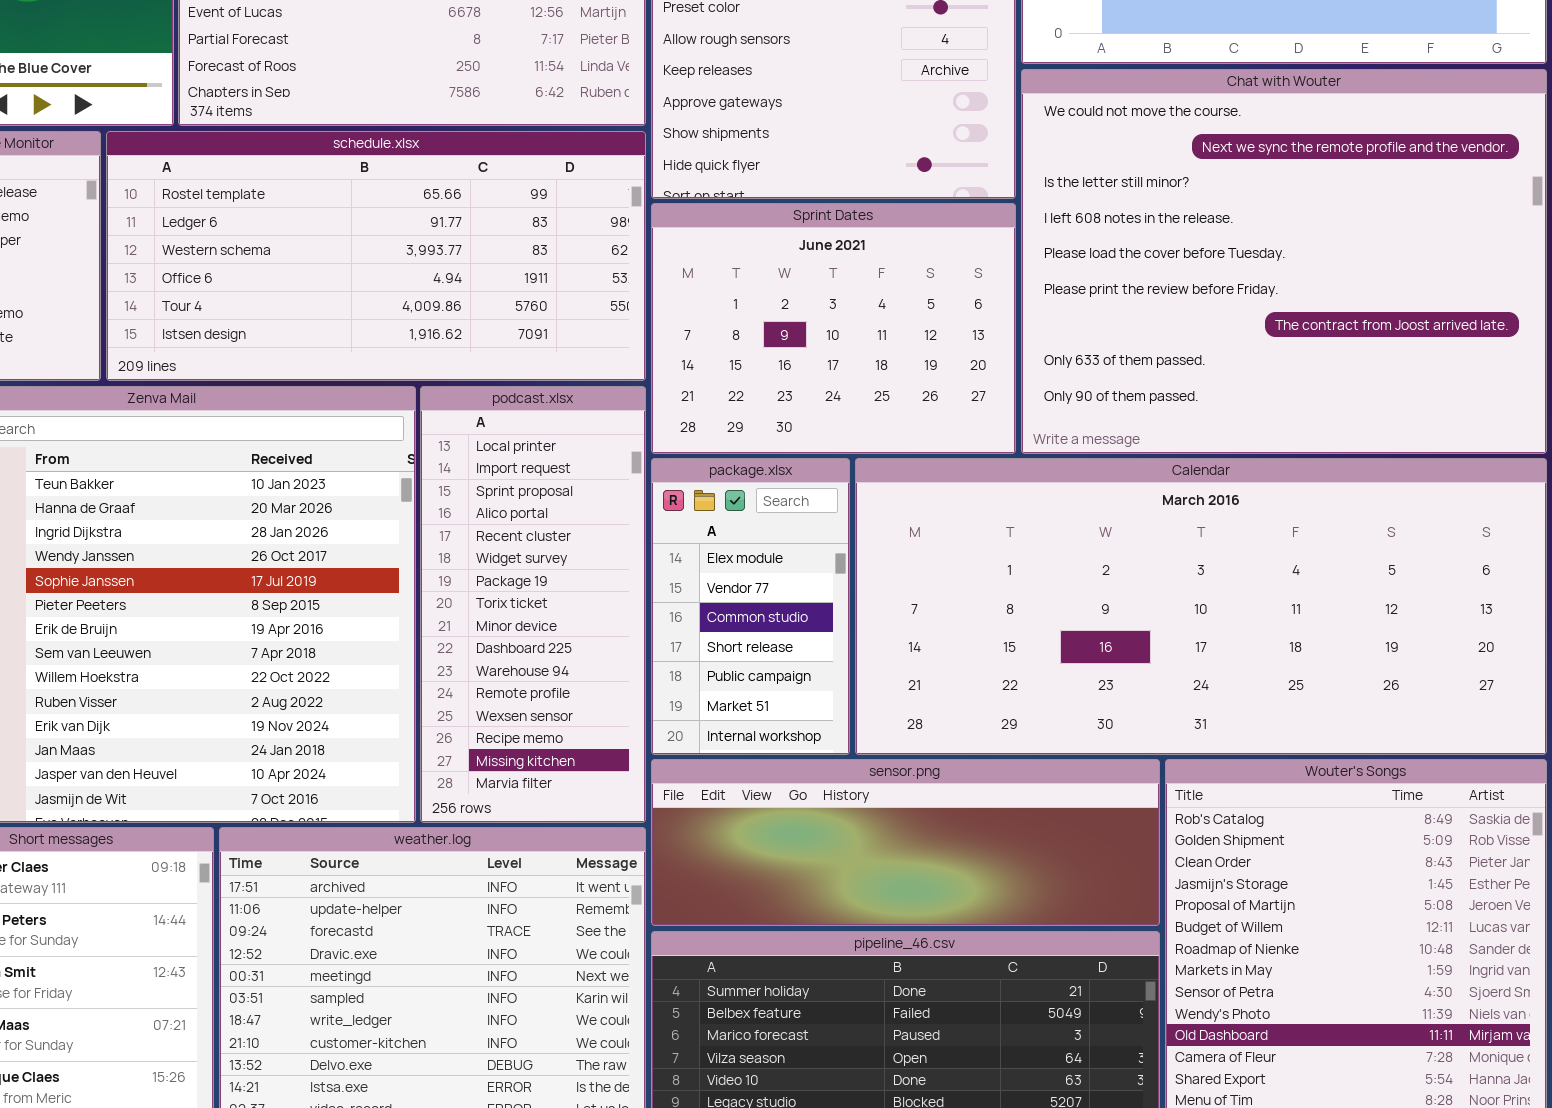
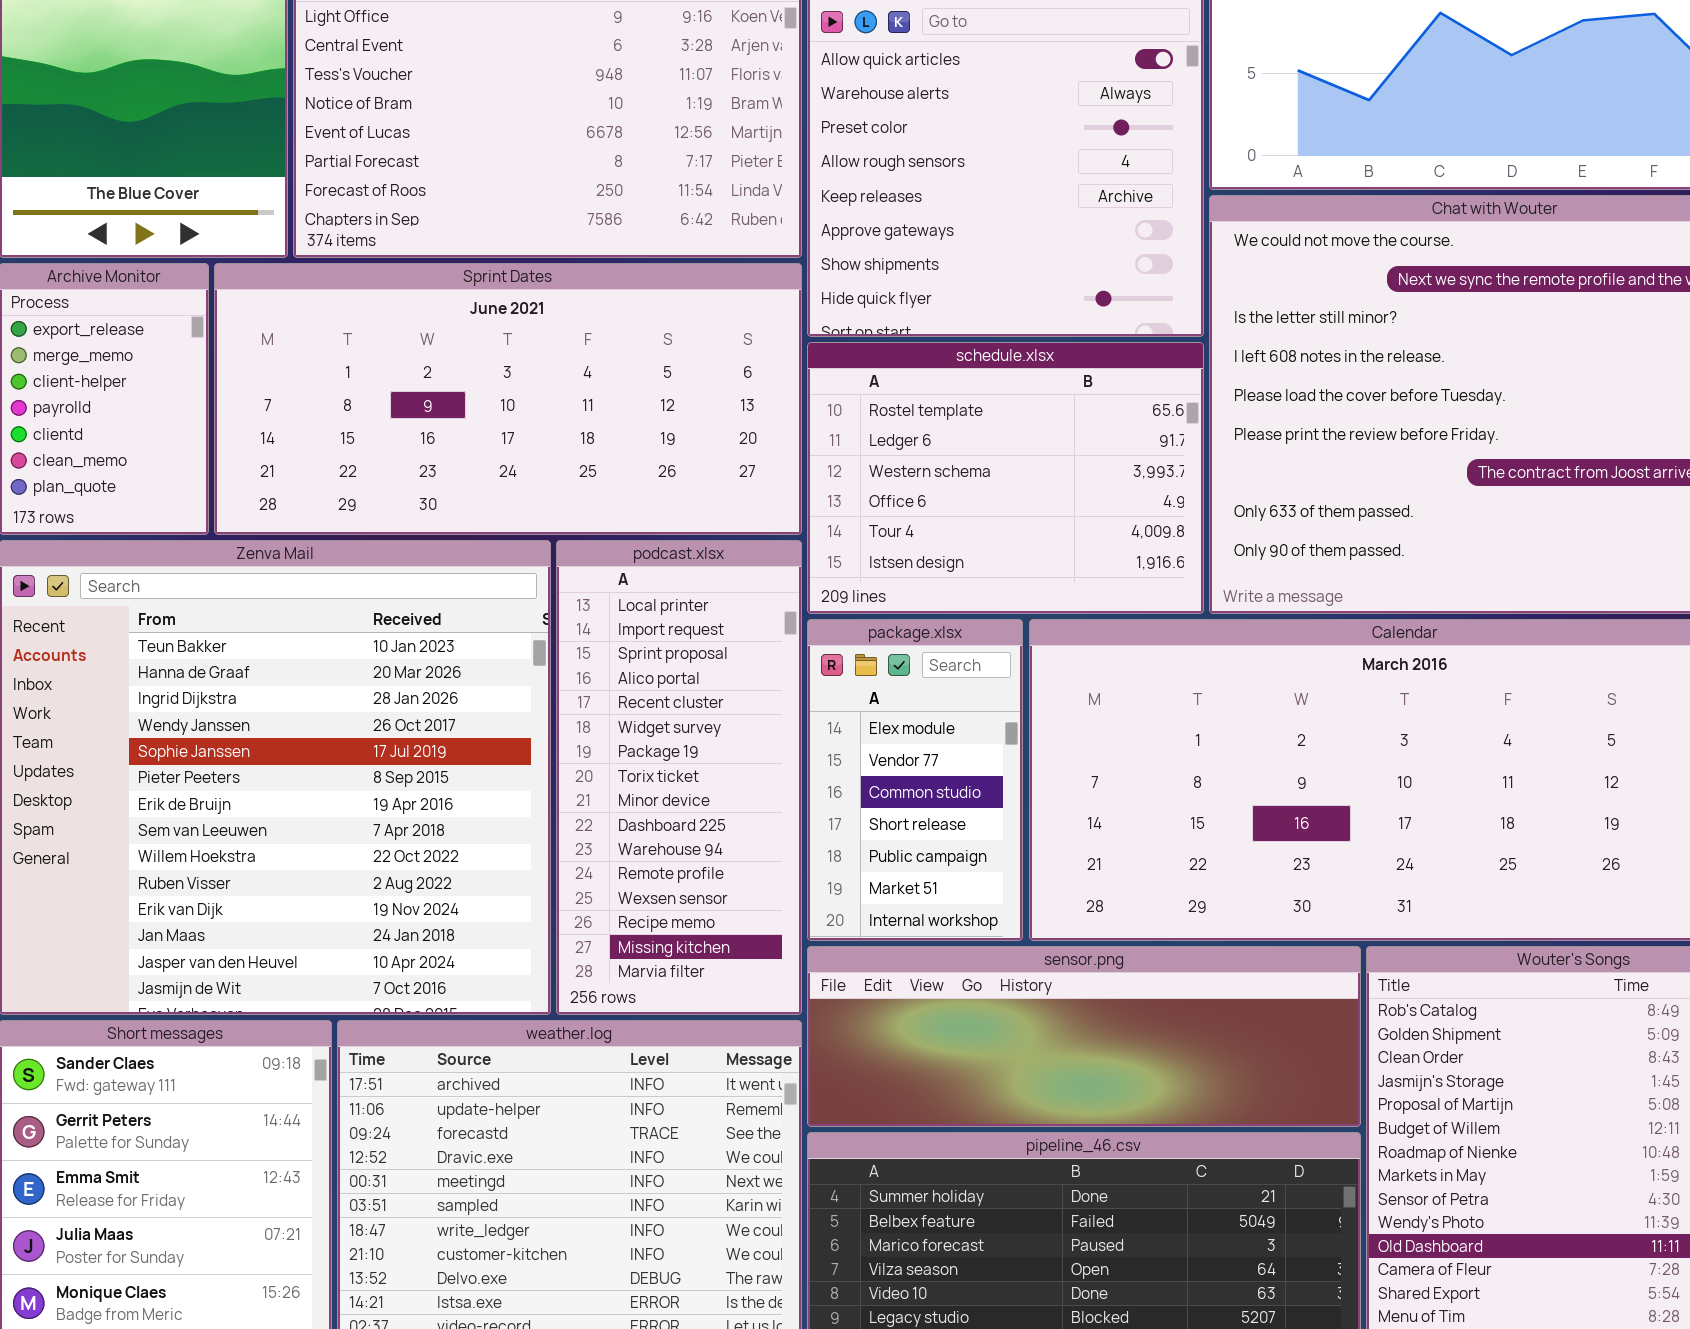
schedule.xlsx: [106,131,646,381] -> [807,342,1204,614], moved, resized
Sprint Dates: [651,203,1016,454] -> [214,263,802,535], moved, resized

